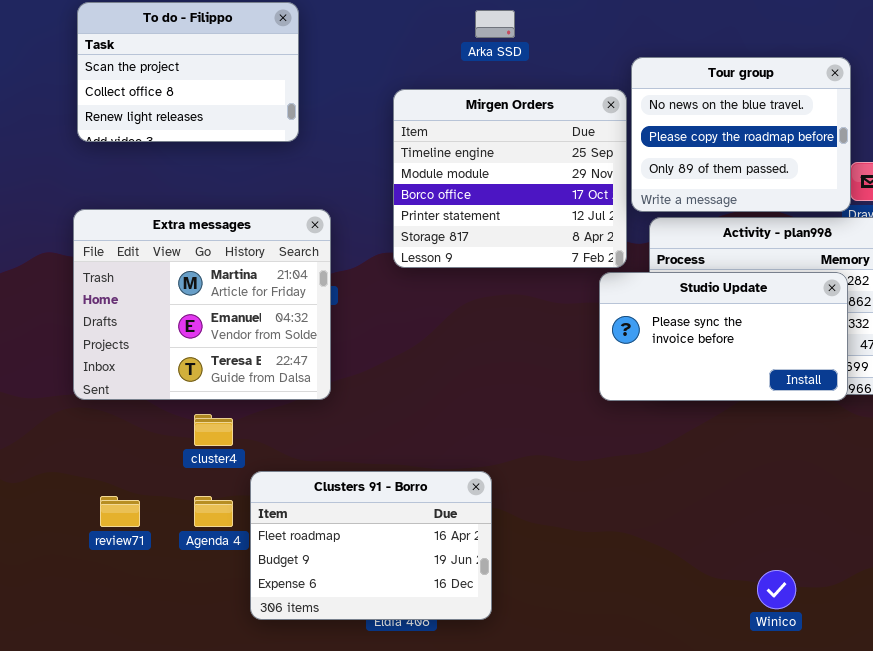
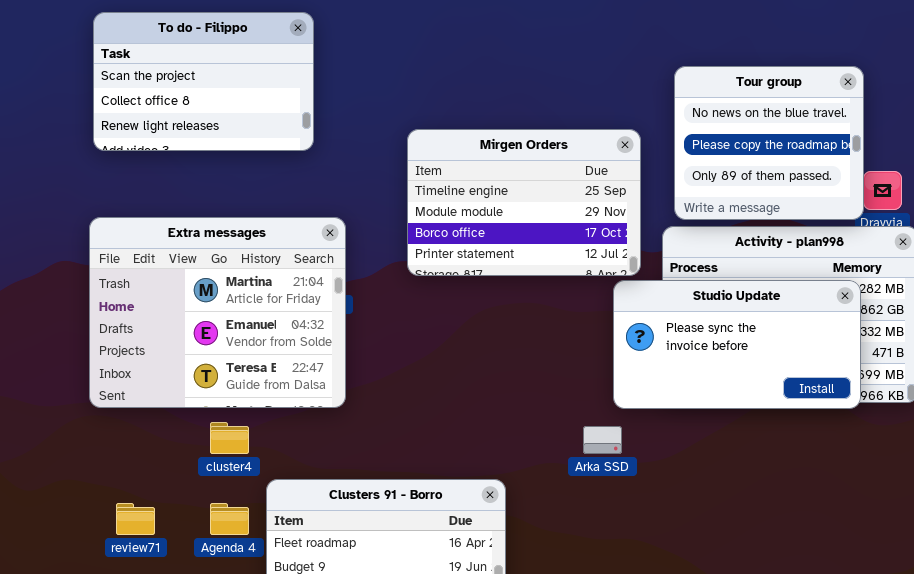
Arka SSD: [475,10,515,38] -> [583,426,622,454], moved
Tour group: [631,57,851,212] -> [674,66,864,220], resized
Mirgen Orders: [393,89,627,268] -> [407,129,641,276], resized

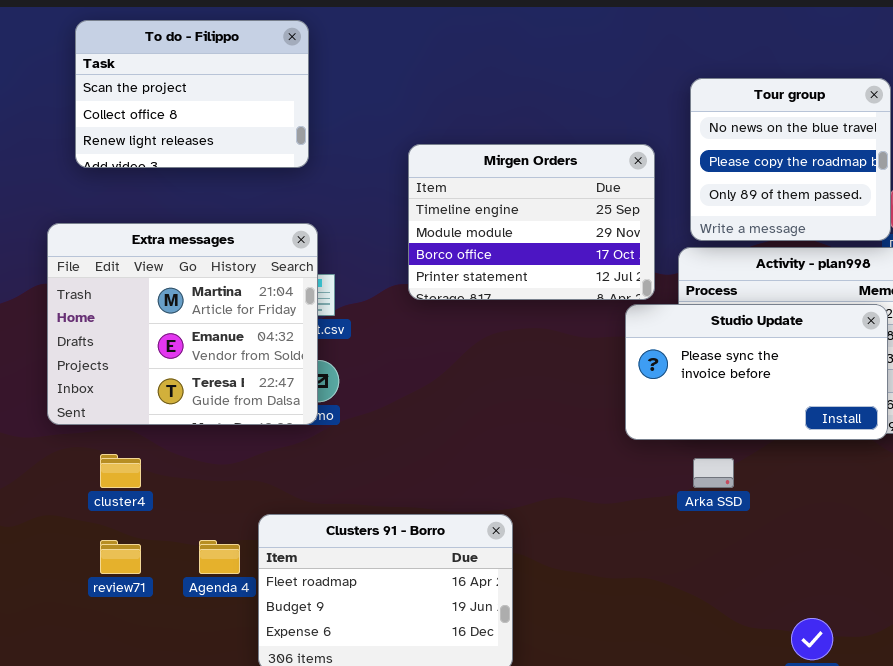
Extra messages: [89,217,346,408] -> [47,223,318,425], moved
cluster4: [210,422,249,454] -> [100,454,141,488], moved
Arka SSD: [583,426,622,454] -> [693,458,734,488], moved

